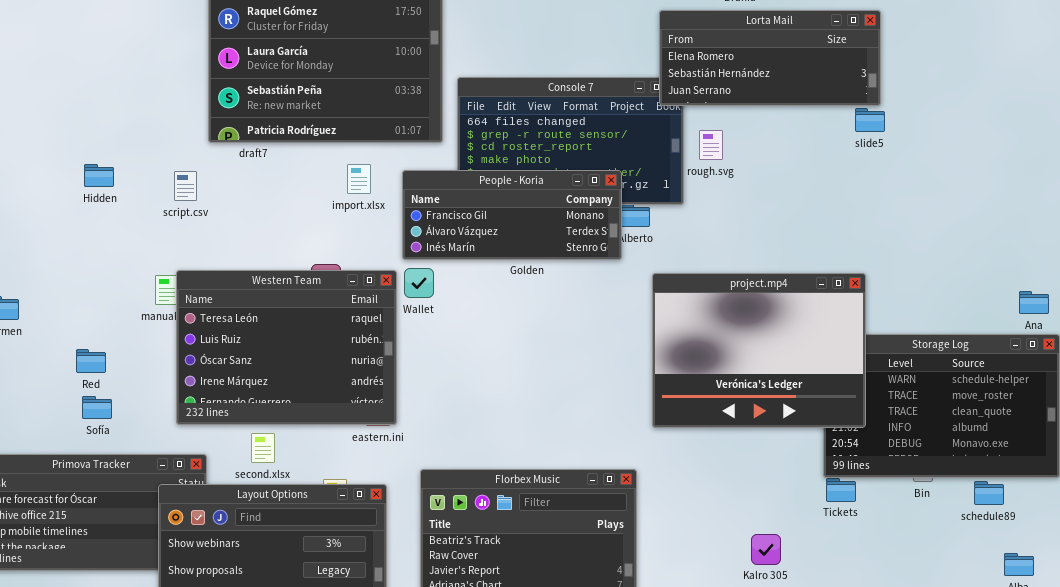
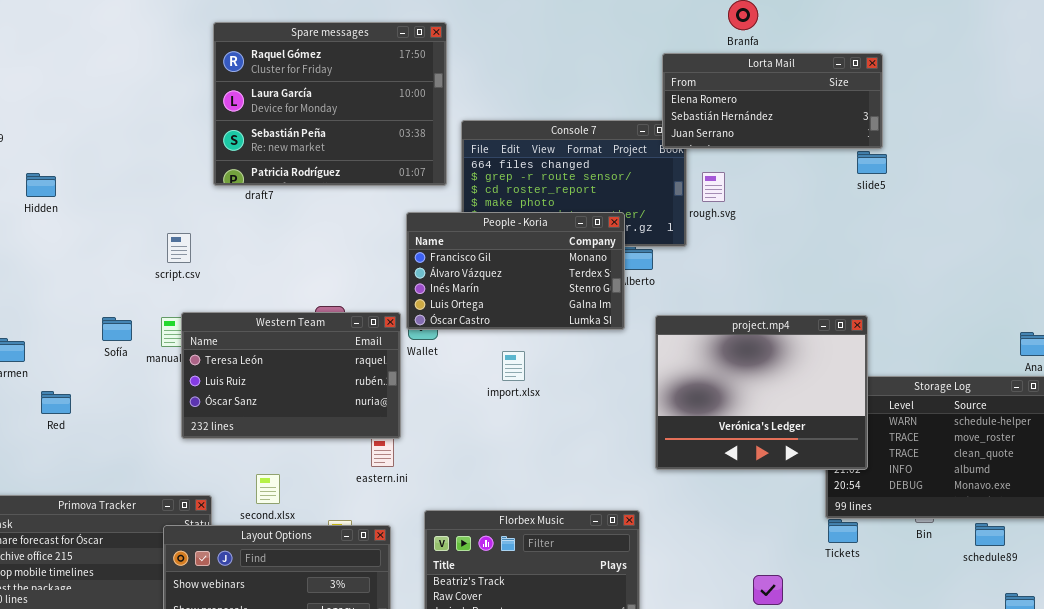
Hidden: [84,164,114,187] -> [26,173,56,197], moved
import.xlsx: [347,164,371,194] -> [502,351,525,381], moved
People - Koria: [402,170,622,260] -> [406,212,625,330], resized
script.csv: [174,171,197,201] -> [167,233,191,263], moved
Western Team: [176,270,397,425] -> [181,312,401,439], resized
Red: [76,349,106,373] -> [41,391,71,414], moved
Sofía: [82,396,112,419] -> [102,317,132,341], moved

